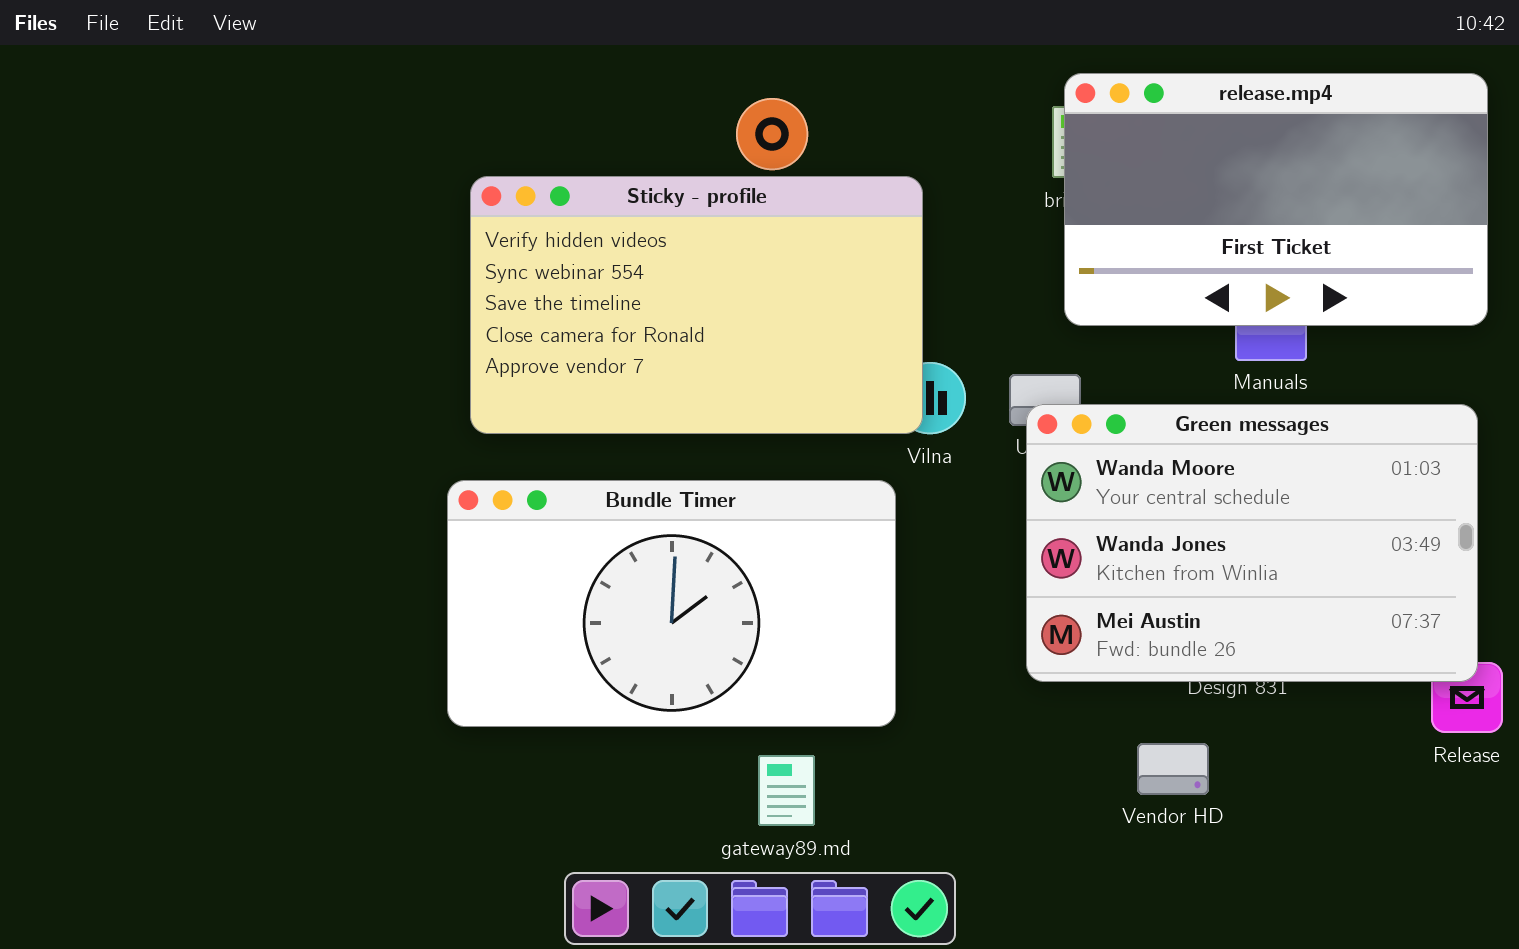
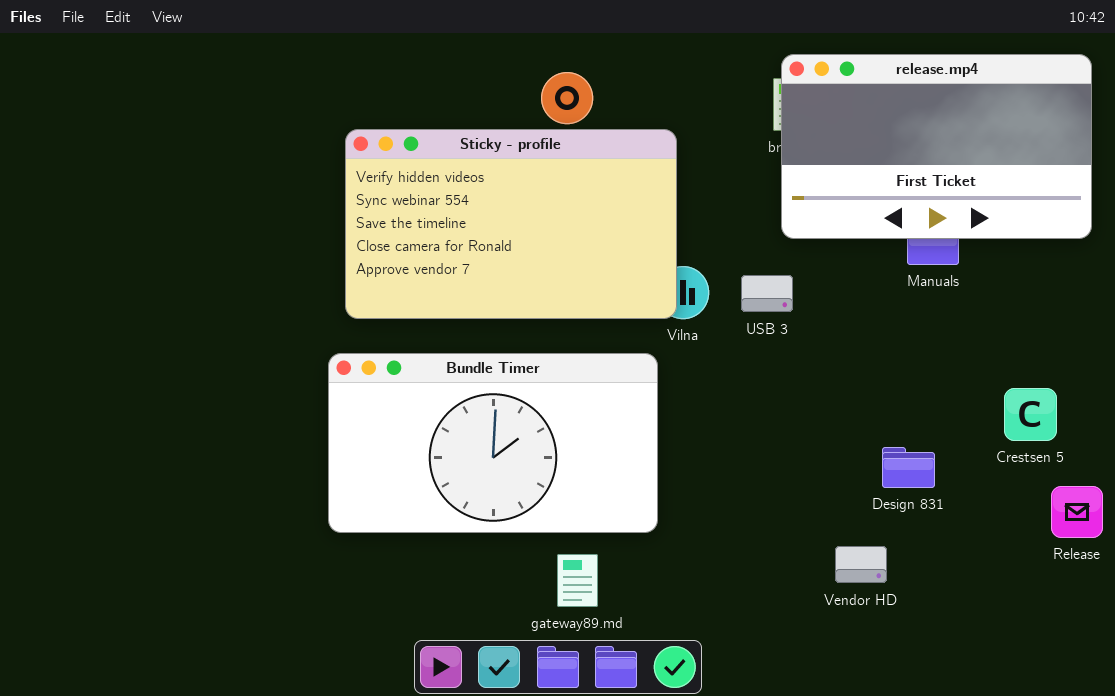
Green messages: [1026,404,1478,682] -> none, closed

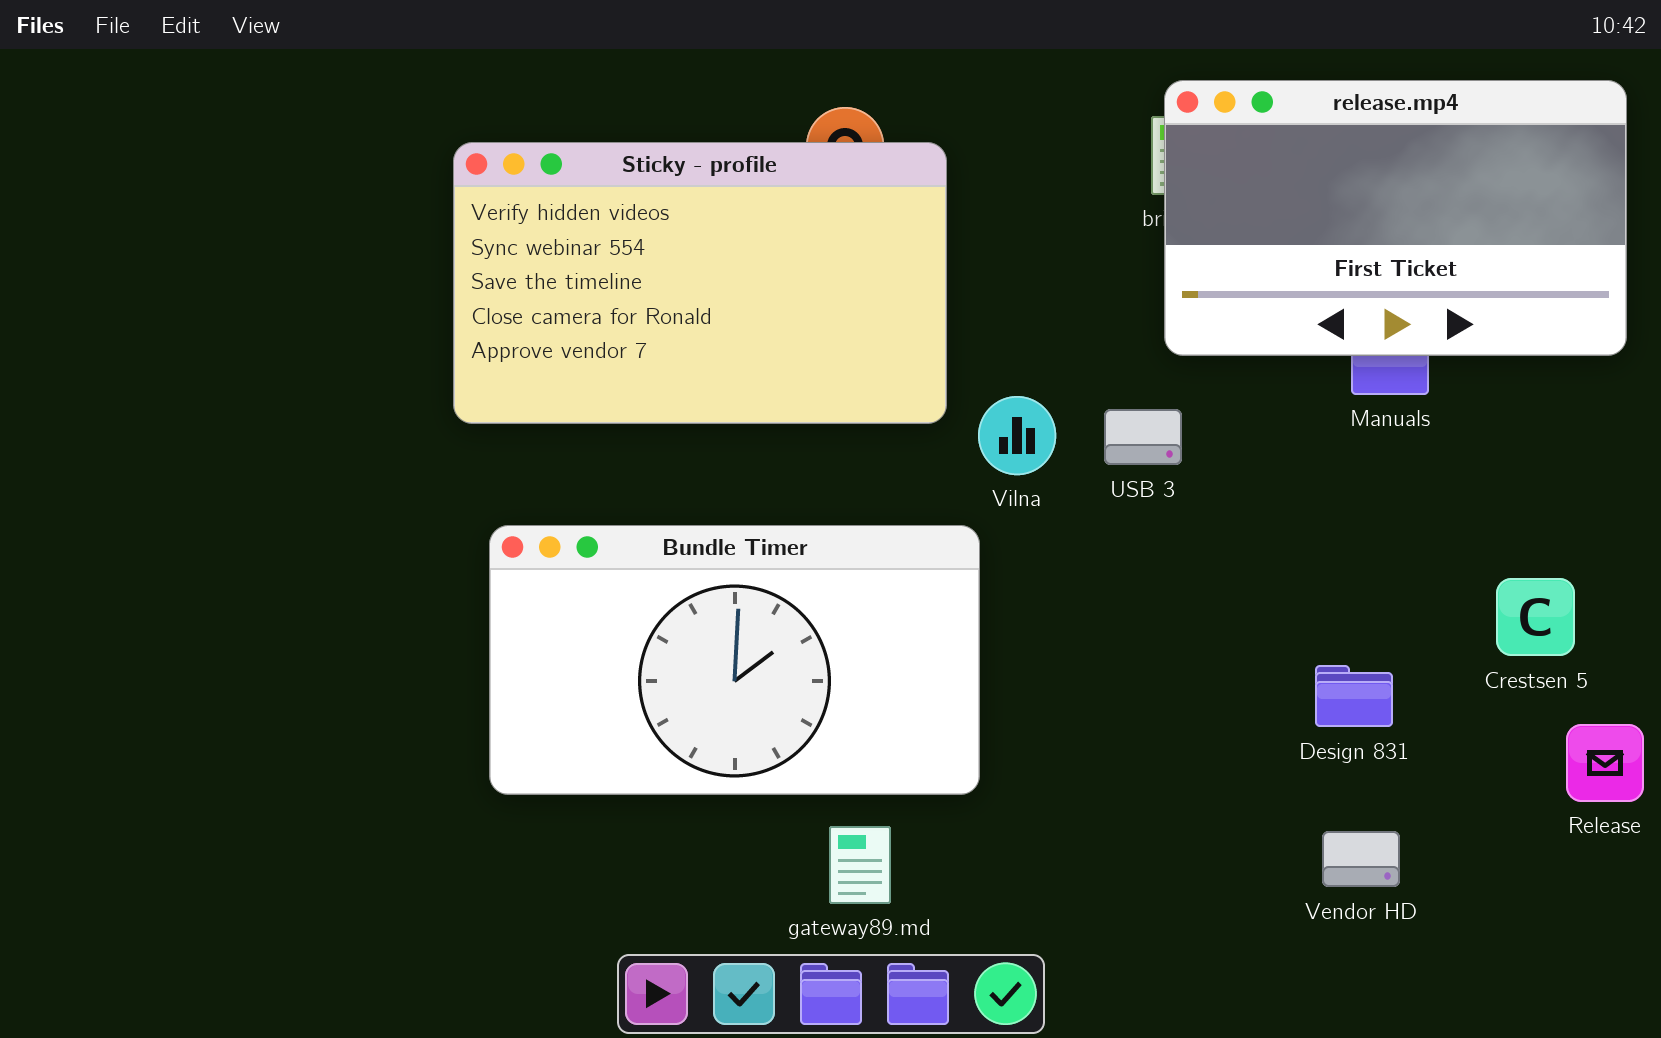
Sticky - profile: [345,129,677,319] -> [453,142,947,424], moved
Vendor HD: [835,546,887,583] -> [1322,831,1400,887], moved

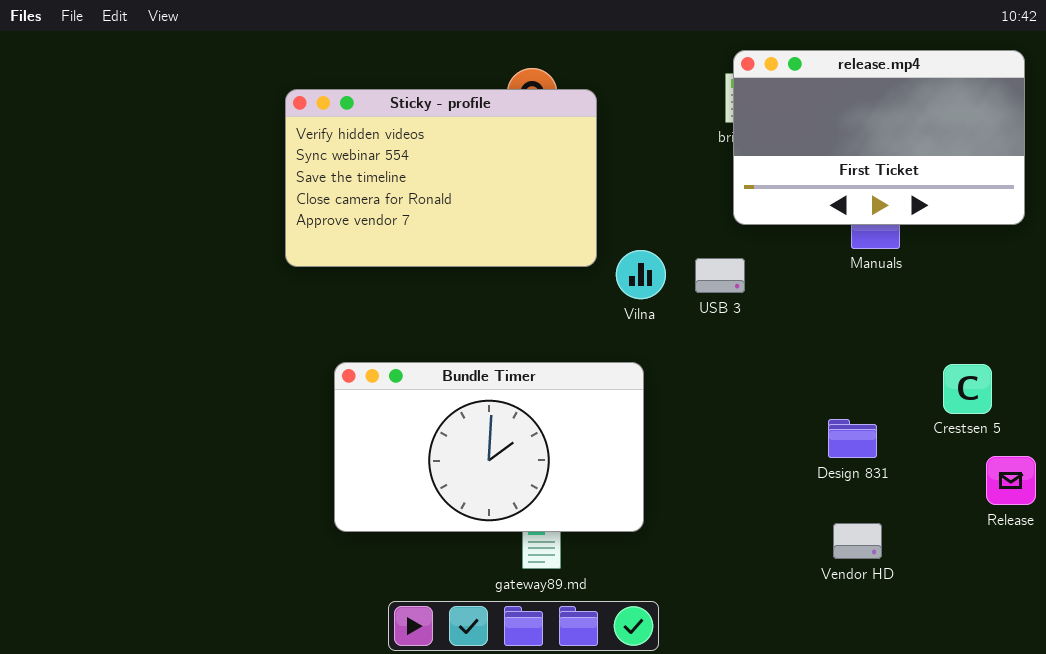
Bundle Timer: [489,525,980,795] -> [334,362,644,532], moved

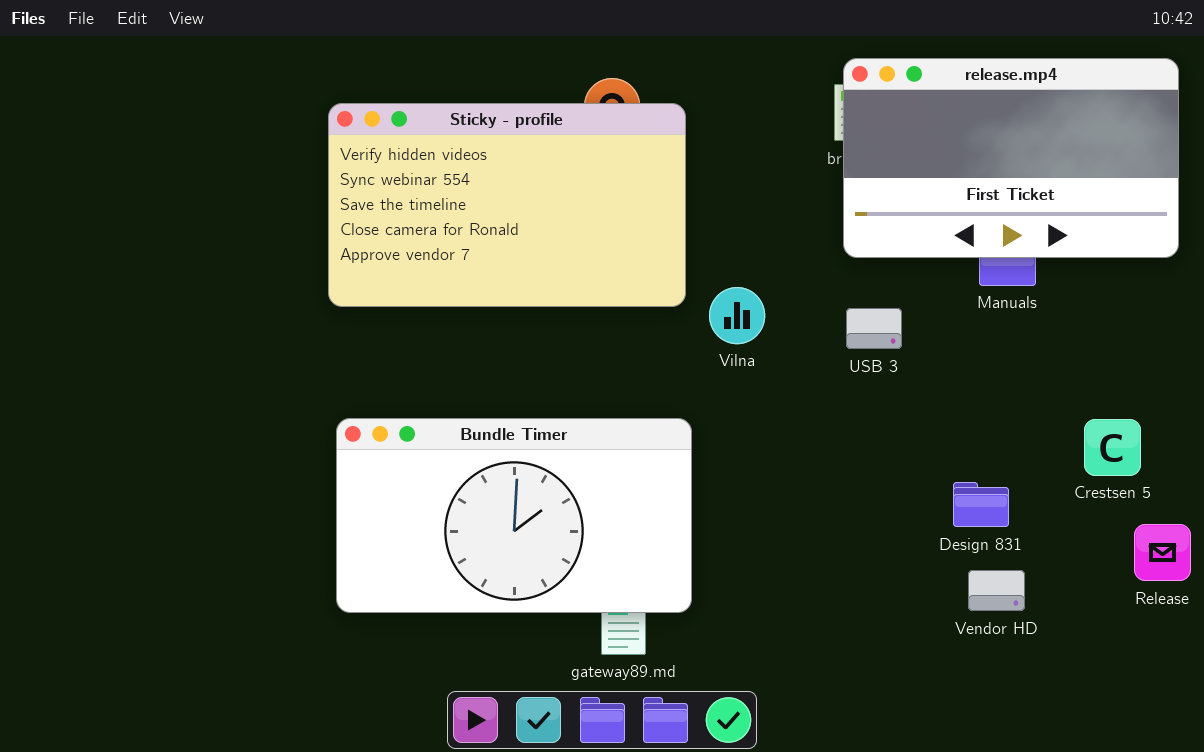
USB 3: [695,258,745,293] -> [846,308,902,349], moved
Bundle Timer: [334,362,644,532] -> [336,418,692,613], moved
Vendor HD: [833,523,882,559] -> [968,570,1025,611], moved

